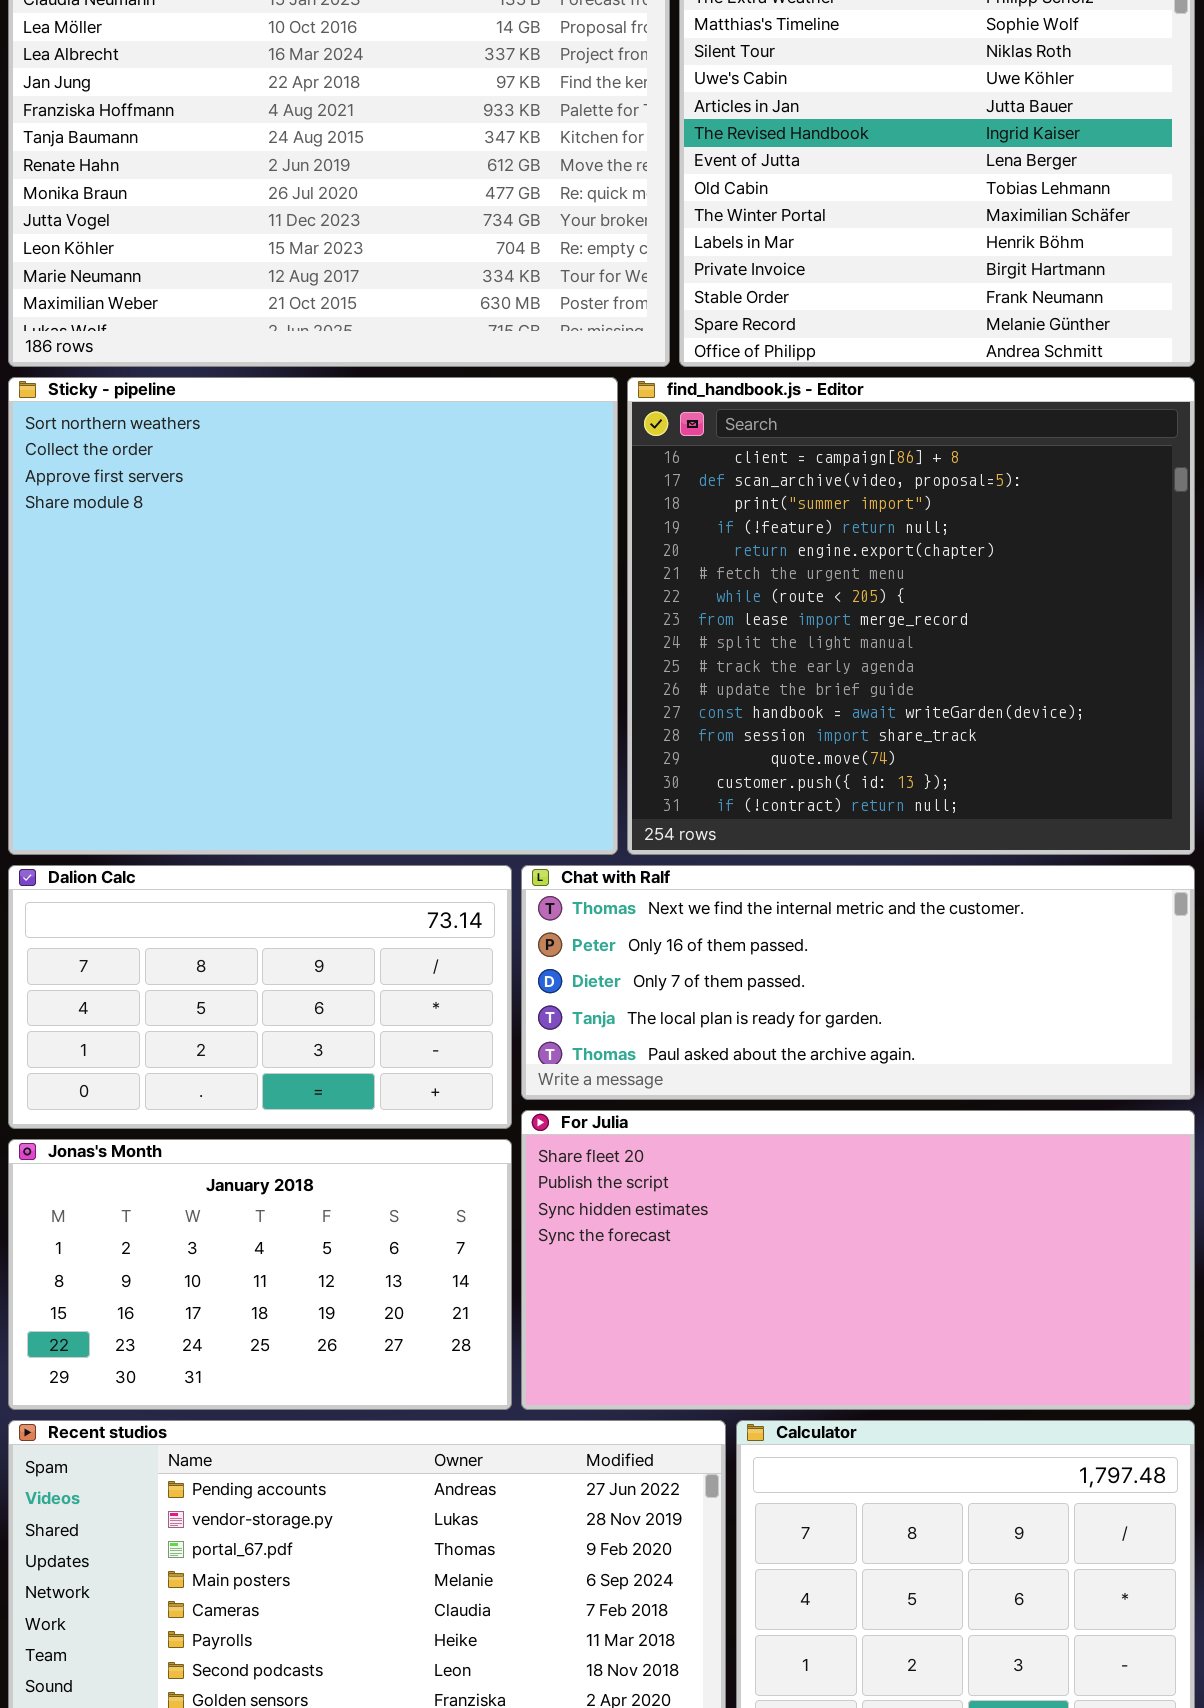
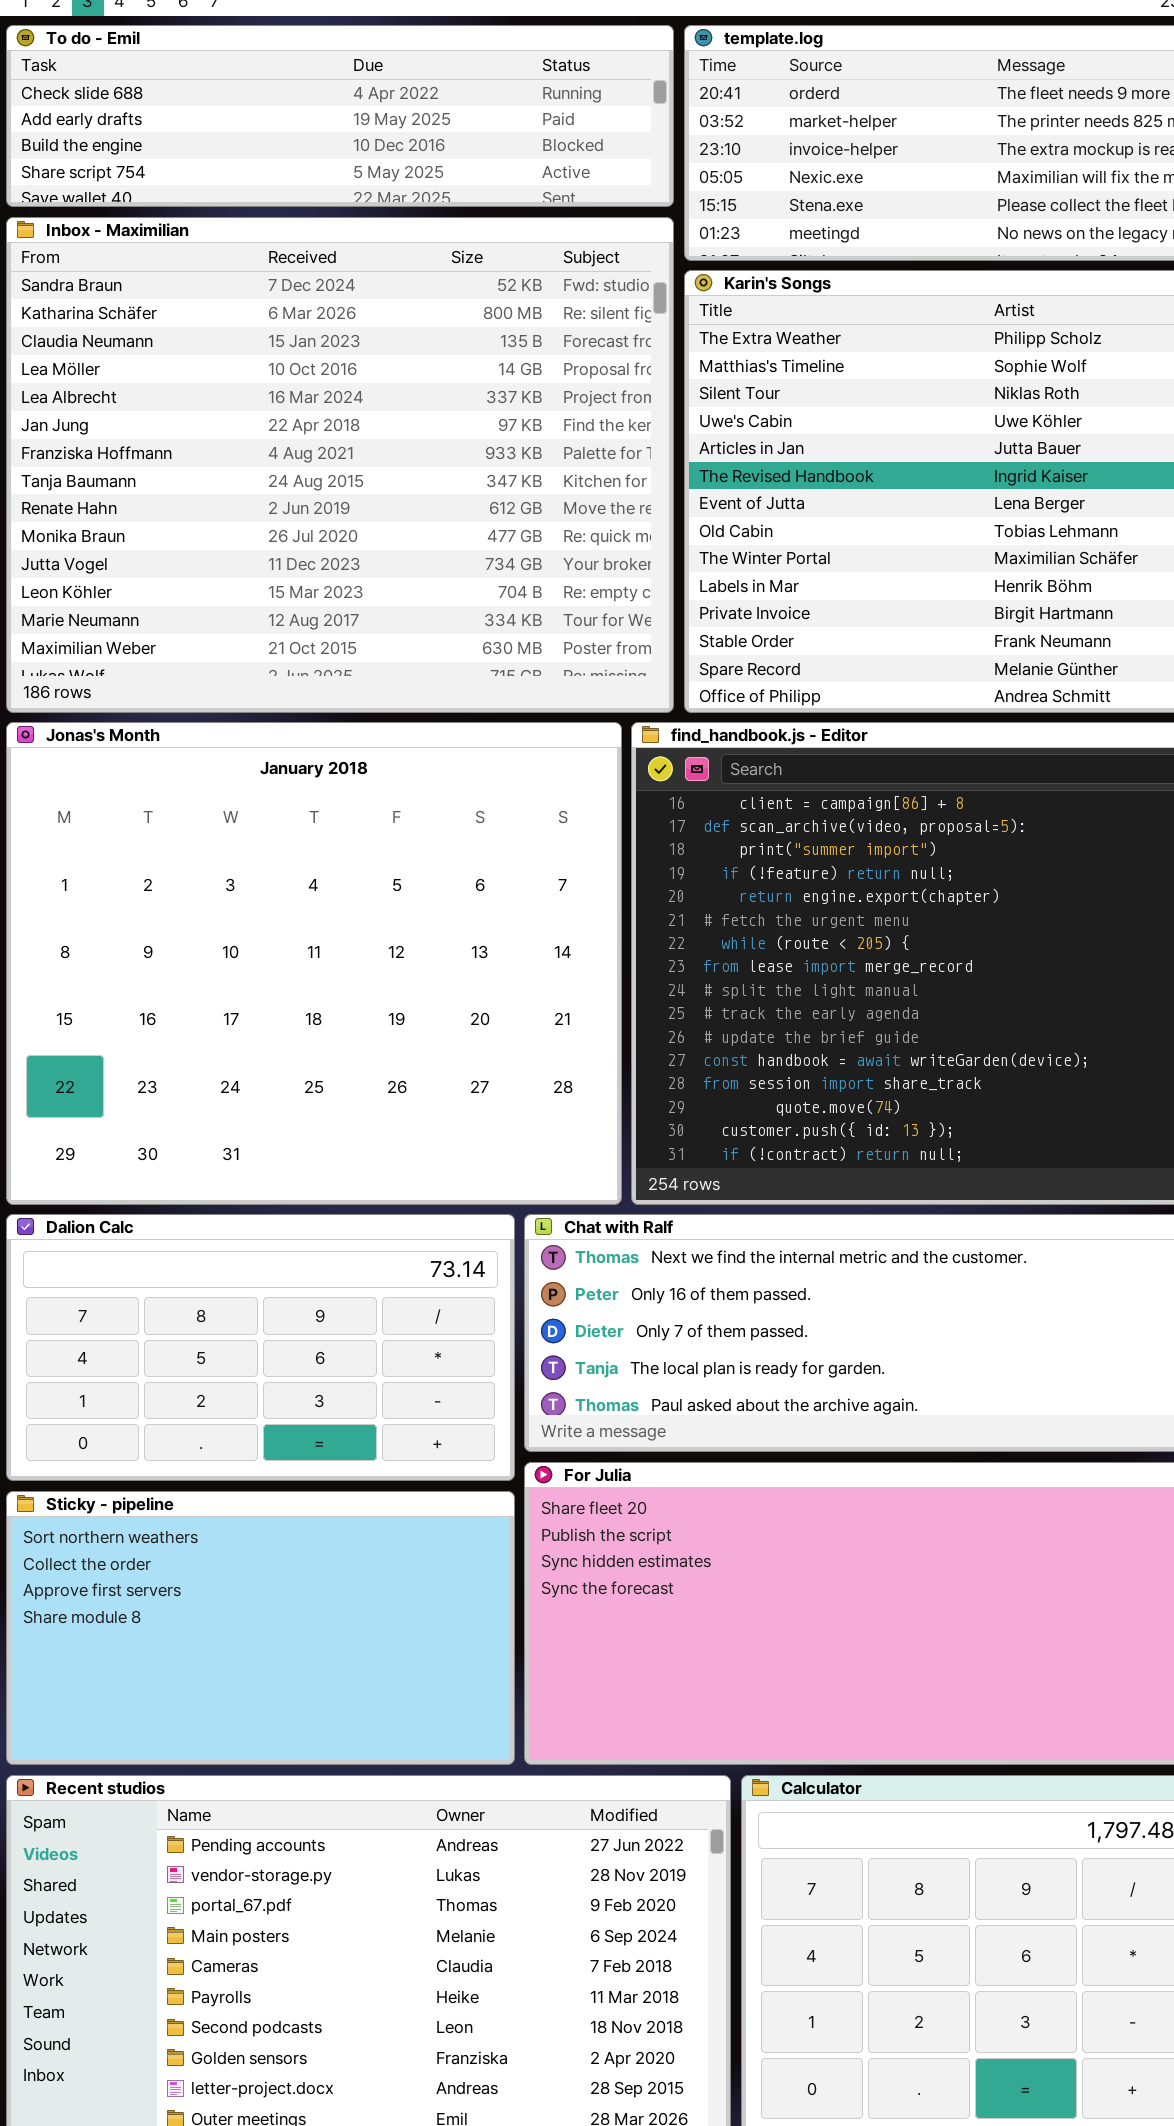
Sticky - pipeline: [8,377,618,855] -> [6,1491,515,1765], moved, resized
Jonas's Month: [8,1139,512,1410] -> [6,722,622,1205], moved, resized

